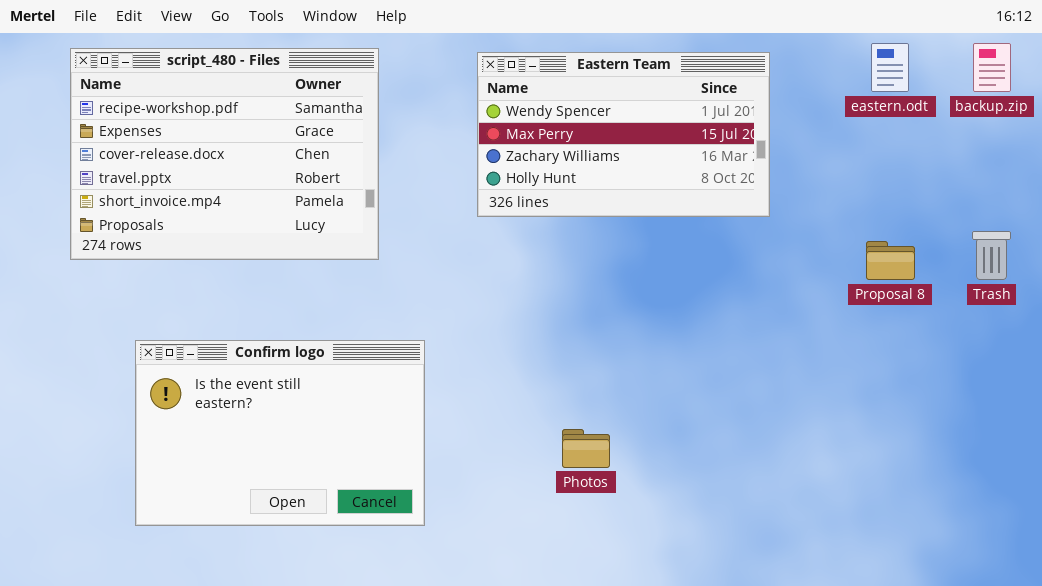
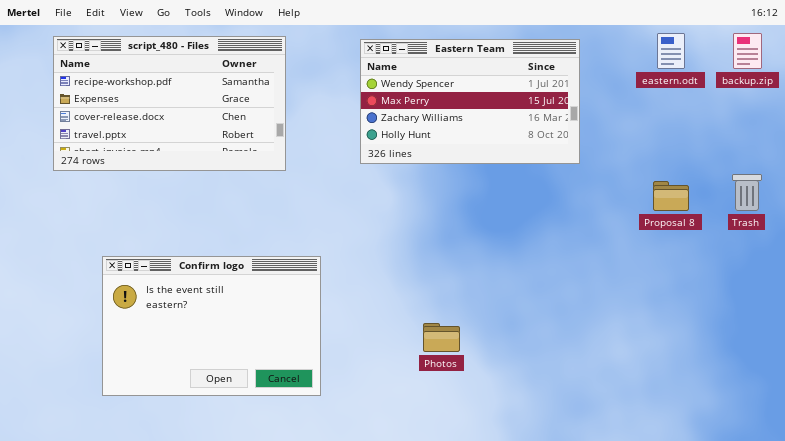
script_480 - Files: [70,48,379,260] -> [53,36,286,171], resized

